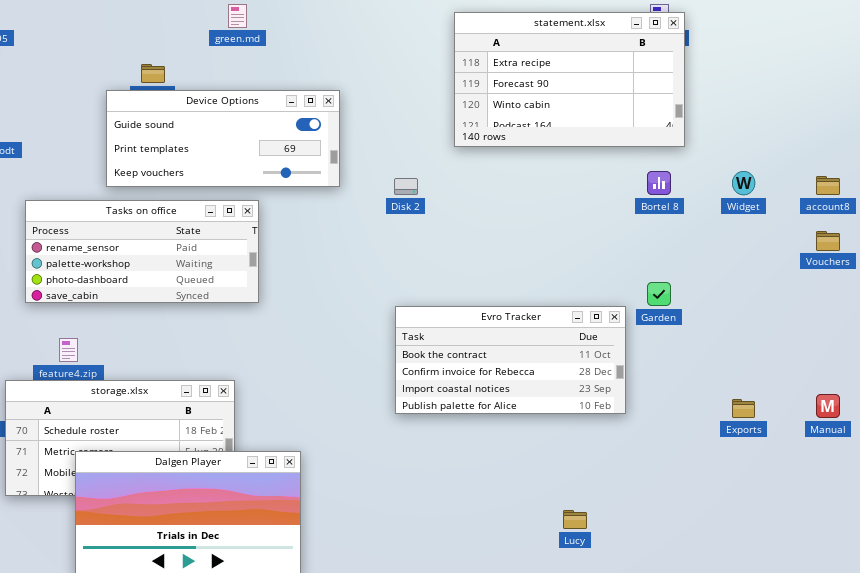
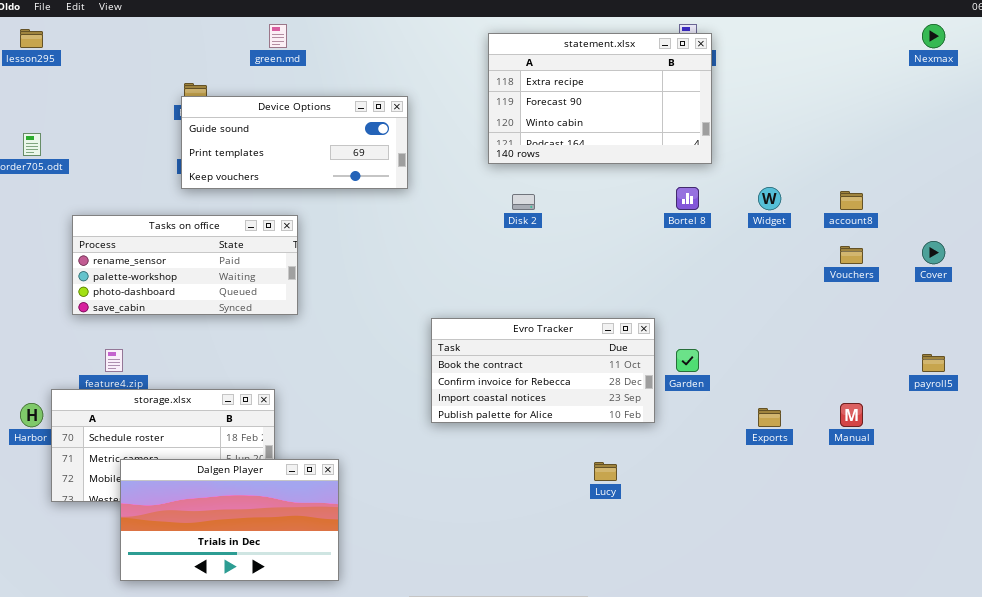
Device Options: [106,90,340,187] -> [181,96,408,189], moved
Disk 2: [394,178,418,195] -> [512,194,535,210], moved
Garden: [647,282,671,306] -> [676,349,699,372], moved
Lucy: [563,510,587,529] -> [594,462,617,481], moved

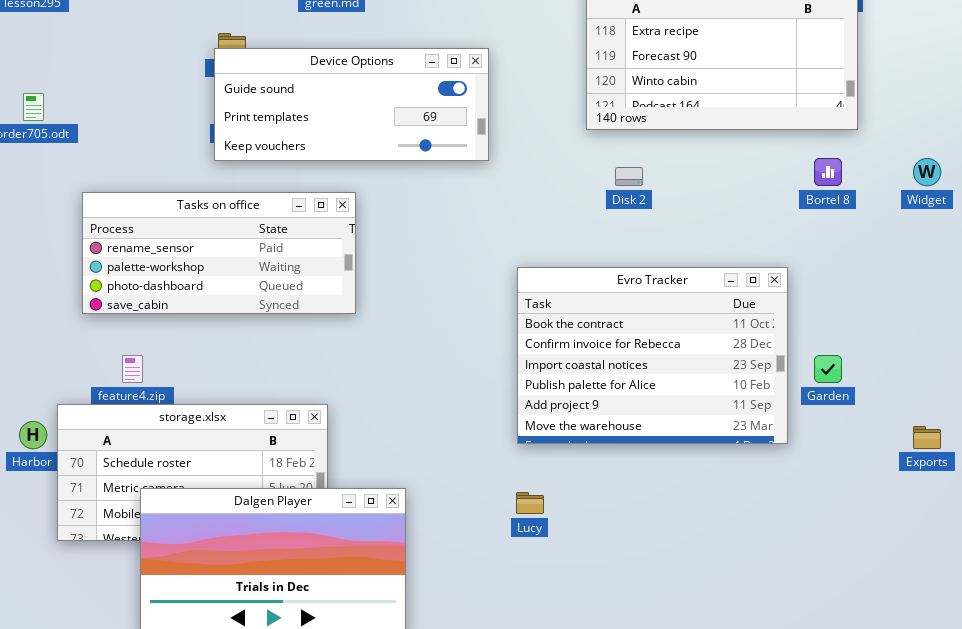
Evro Tracker: [431,318,655,423] -> [517,267,788,444], resized
Lucy: [594,462,617,481] -> [516,492,544,514], moved

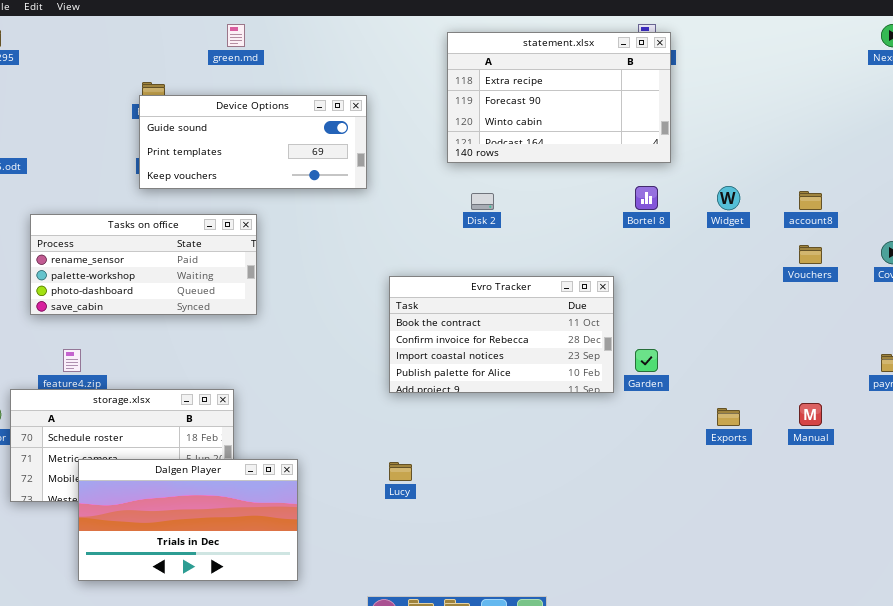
Evro Tracker: [517,267,788,444] -> [389,276,614,393], resized

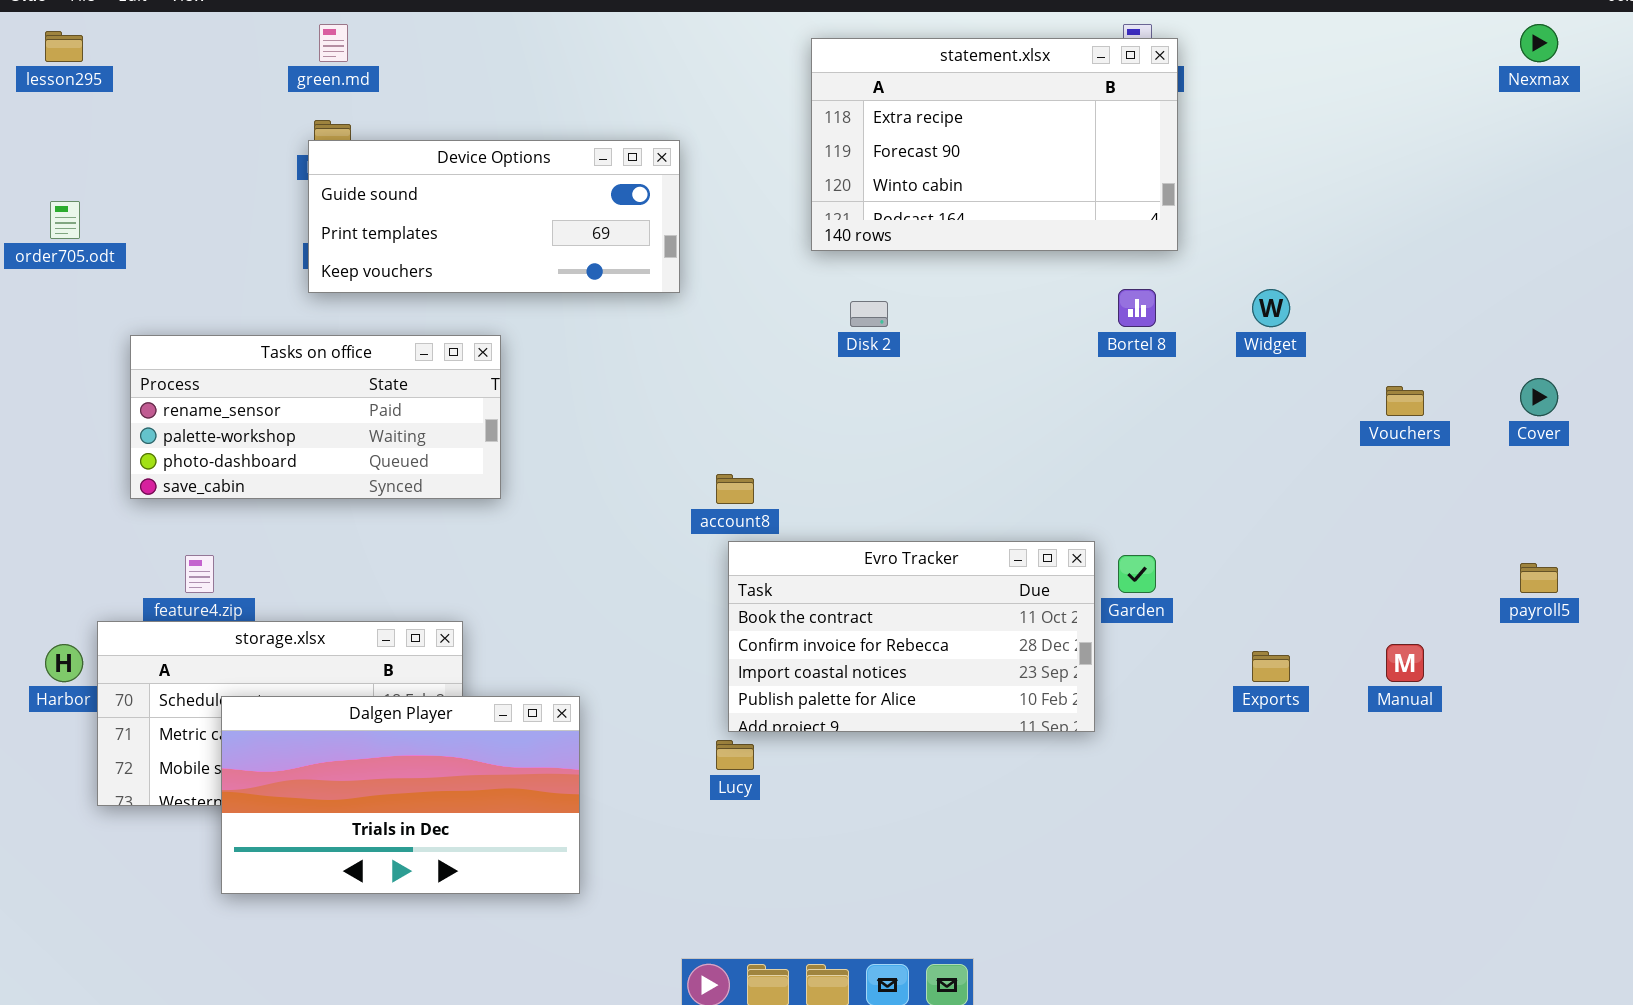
green.md: [227,24,245,47] -> [319,24,348,62], moved
account8: [799,191,822,210] -> [716,474,754,504], moved
Evro Tracker: [389,276,614,393] -> [728,541,1095,732], moved
Dalgen Player: [78,459,298,581] -> [221,696,580,894], moved

